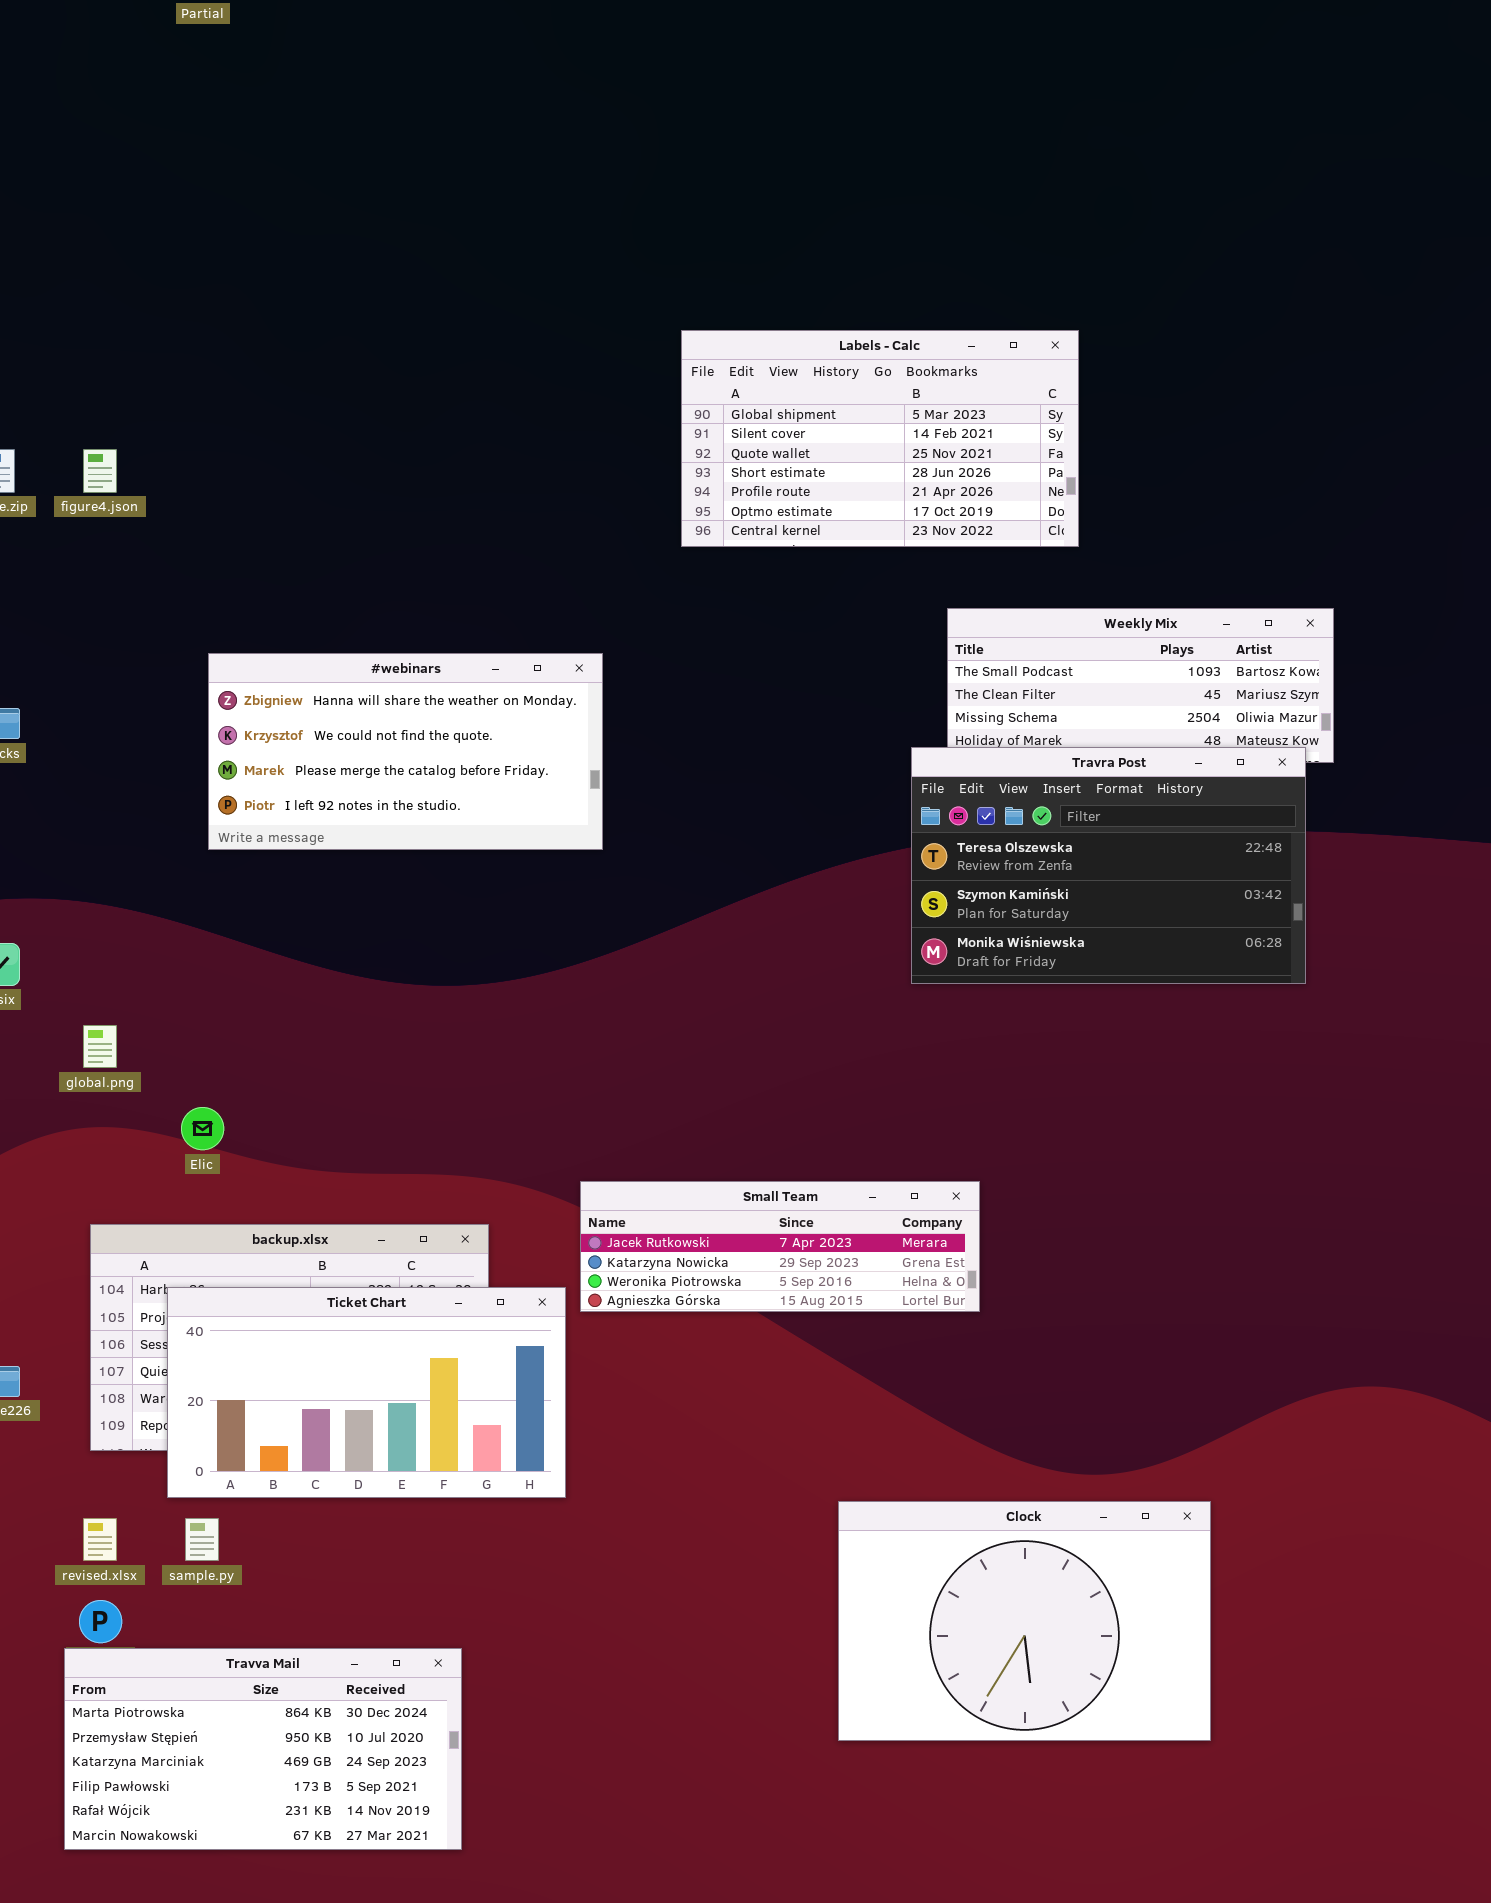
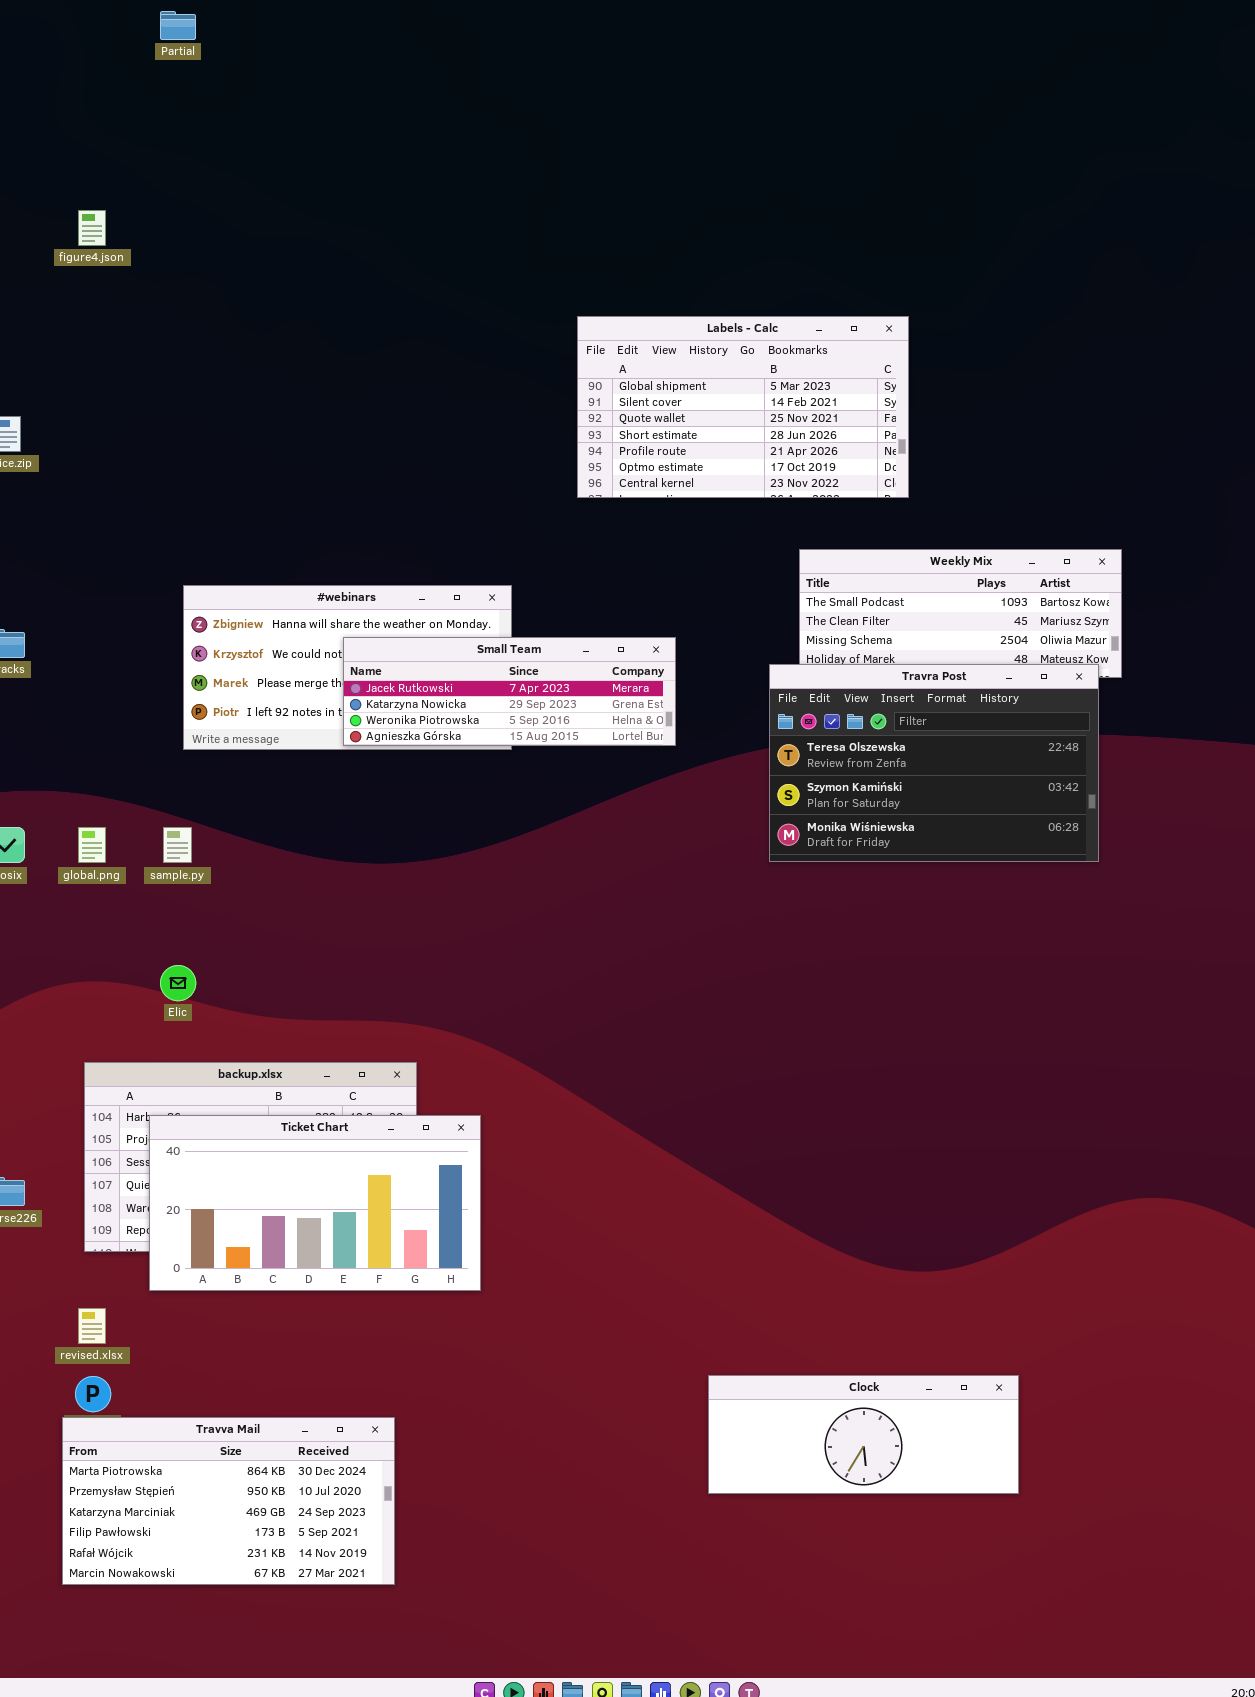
figure4.json: [83,449,117,493] -> [78,210,106,246], moved
global.png: [83,1025,117,1068] -> [78,827,106,863], moved
Small Team: [580,1181,980,1312] -> [343,637,676,746], moved
Clock: [838,1501,1211,1741] -> [708,1375,1019,1494], resized
sample.py: [185,1518,219,1561] -> [163,827,192,863], moved

